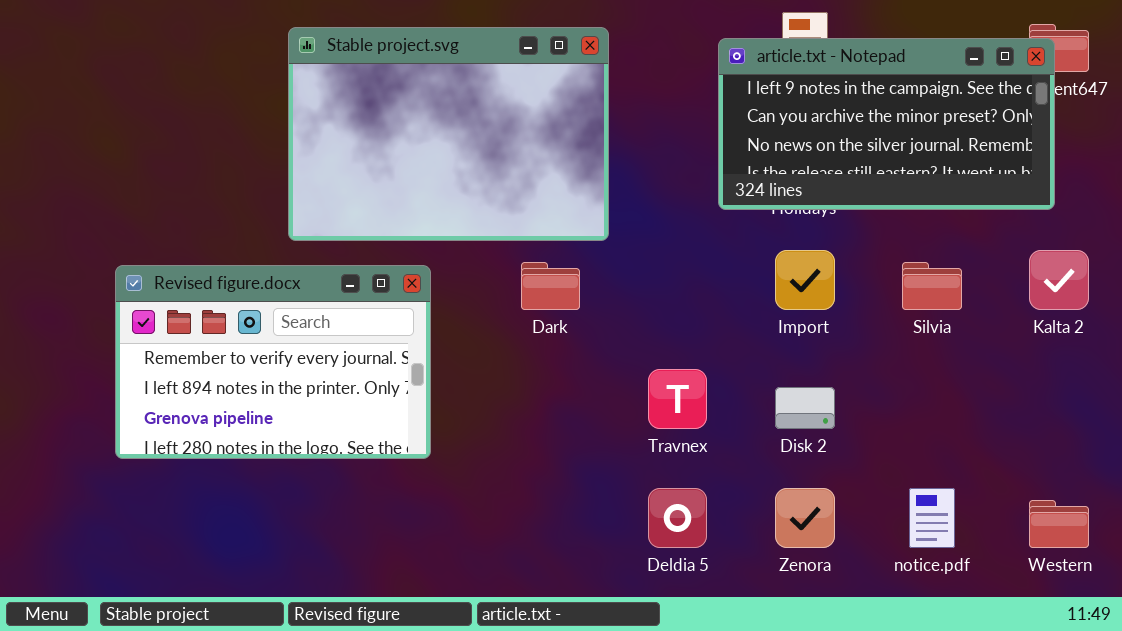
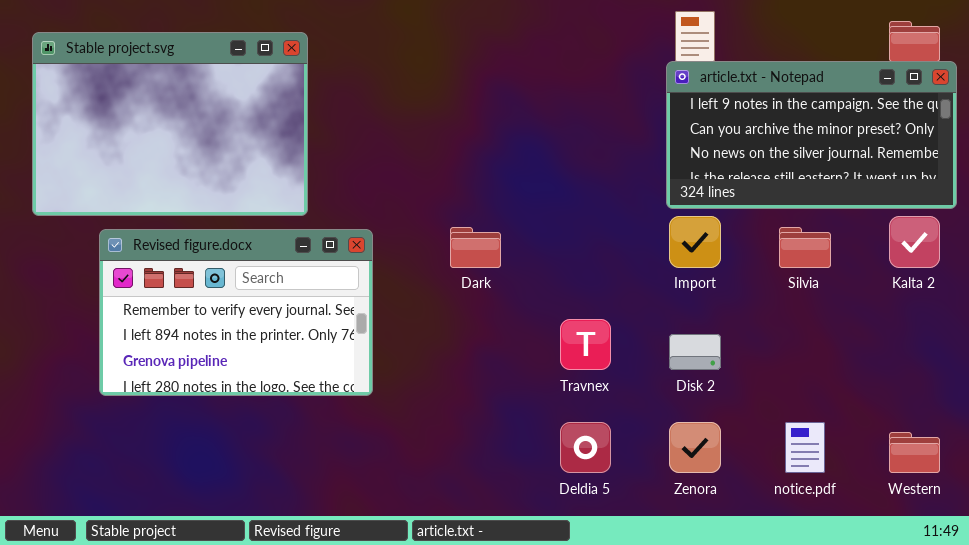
Stable project.svg: [288,27,609,241] -> [32,32,308,216], moved
article.txt - Notepad: [718,38,1055,210] -> [666,61,957,209], moved

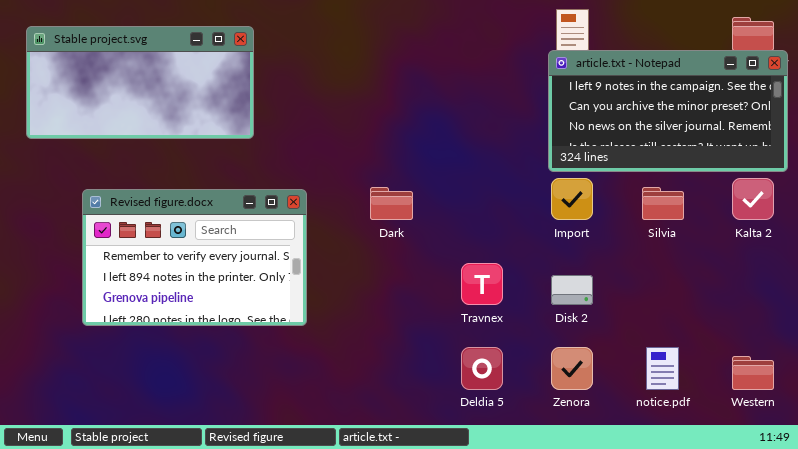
Stable project.svg: [32,32,308,216] -> [26,26,254,139], resized

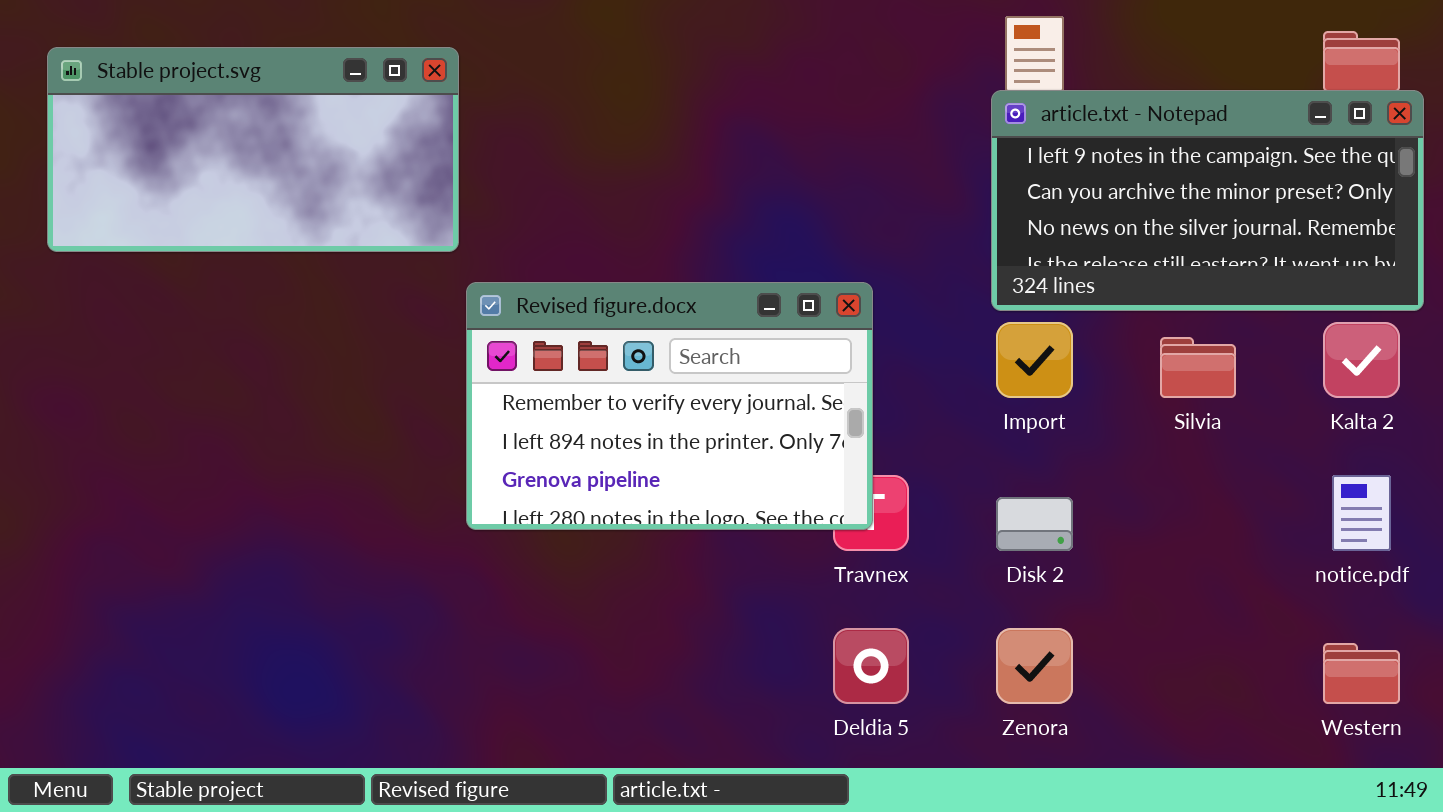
Revised figure.docx: [82,189,307,326] -> [466,282,873,530], moved
notice.pdf: [646,347,679,390] -> [1332,475,1391,551], moved

